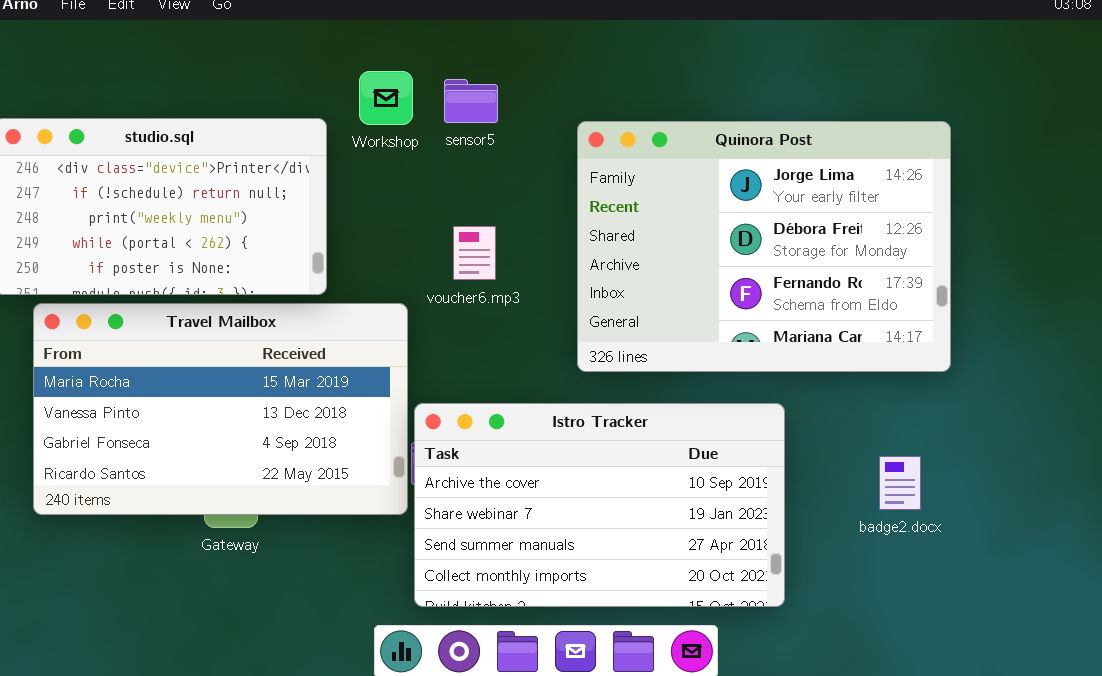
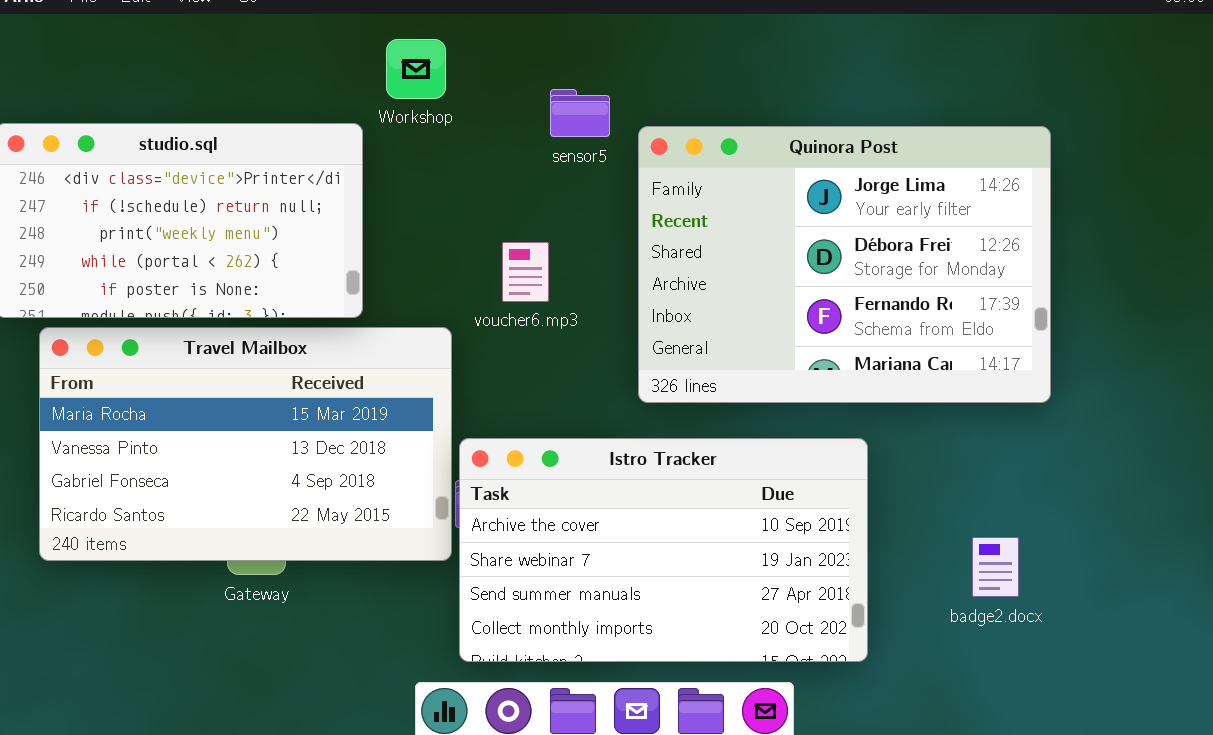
Workshop: [359,71,413,125] -> [386,39,446,99], moved
sensor5: [444,79,498,123] -> [550,89,610,137], moved
badge2.docx: [879,456,921,510] -> [972,537,1019,597], moved

